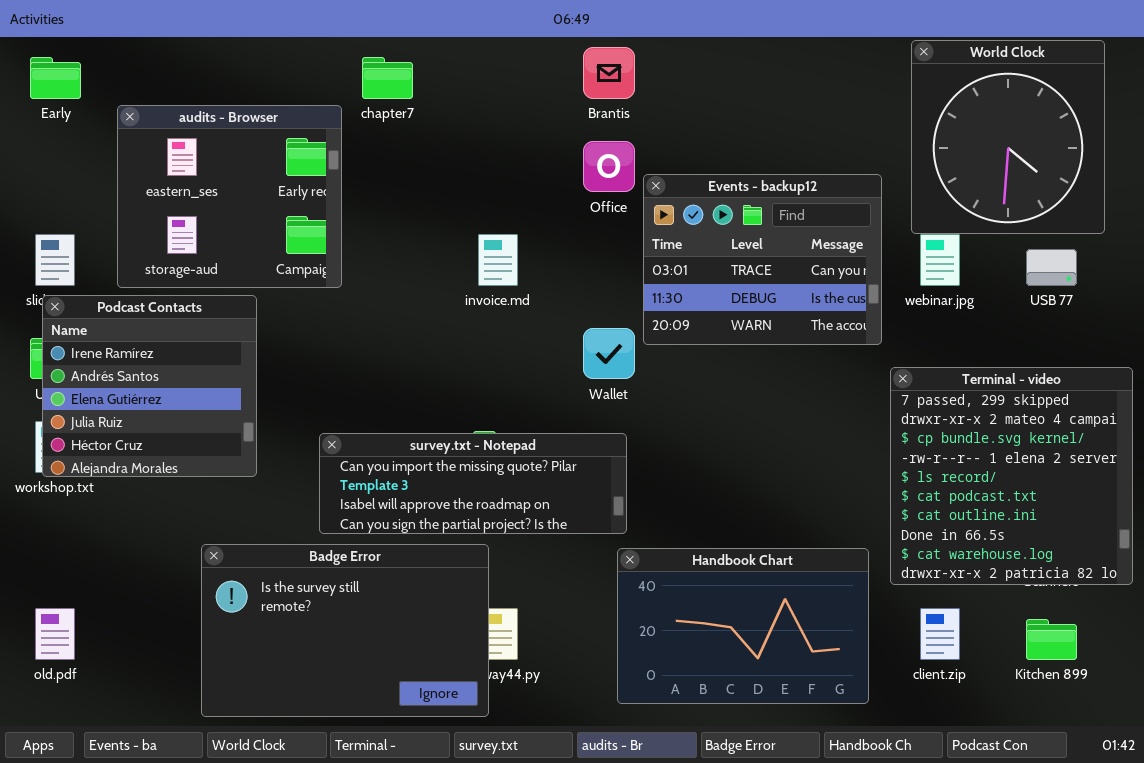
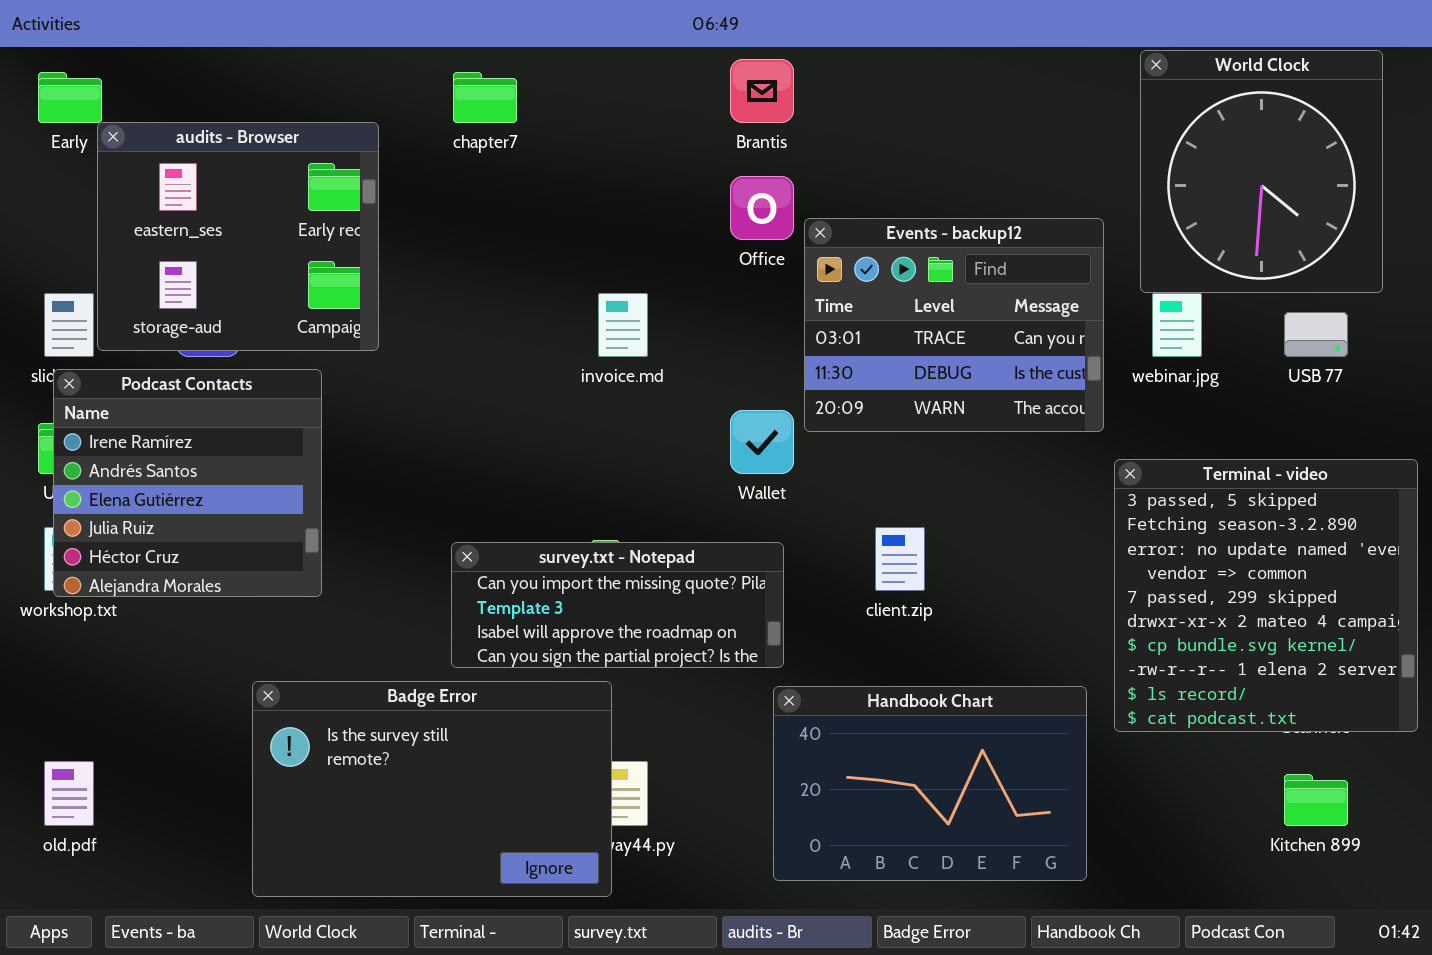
audits - Browser: [117,105,342,288] -> [97,122,379,351], moved
Terminal - video: [890,367,1133,585] -> [1114,459,1418,732], scrolled up 4 rows
survey.txt - Notepad: [319,433,627,534] -> [451,542,784,668], resized
client.zip: [920,608,960,660] -> [875,527,925,591], moved

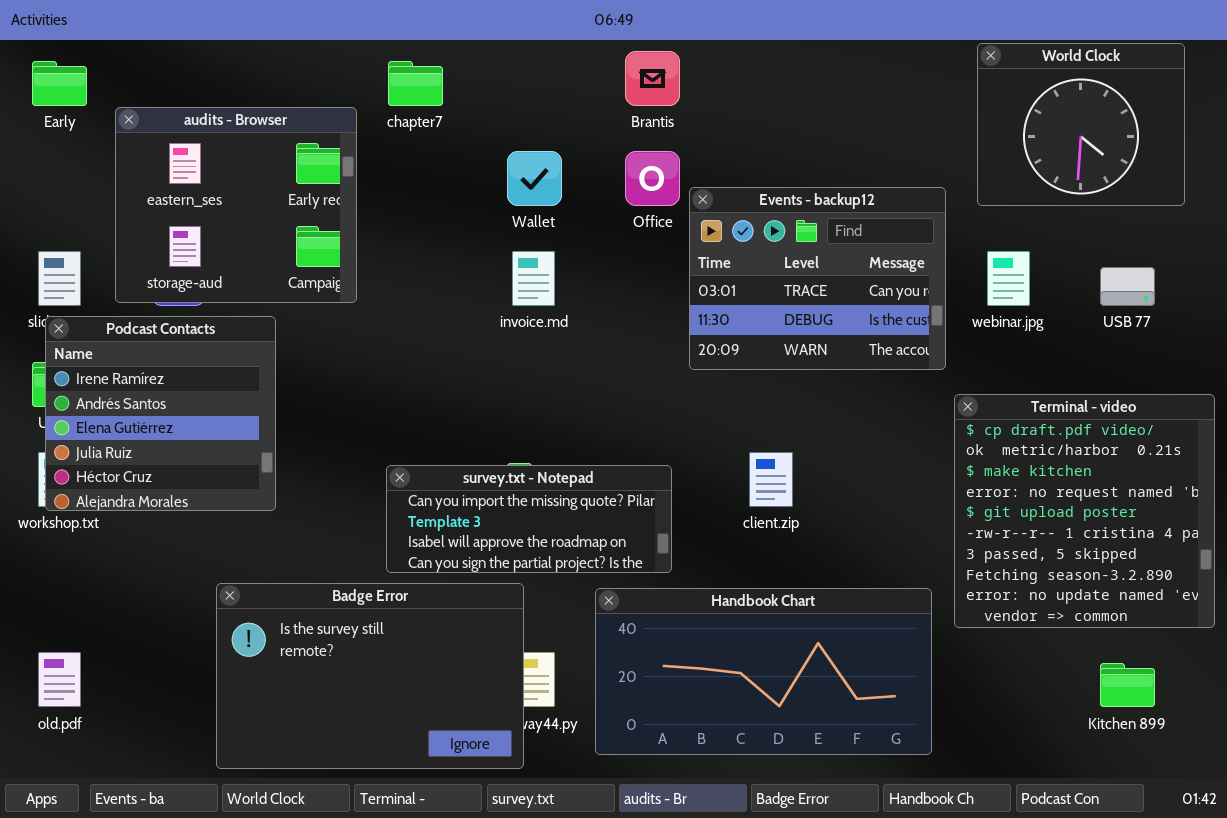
World Clock: [1140,50,1383,293] -> [977,43,1185,206], resized
audits - Browser: [97,122,379,351] -> [115,107,357,303], moved
Wallet: [730,410,794,474] -> [507,151,562,206], moved
Terminal - video: [1114,459,1418,732] -> [954,394,1215,628], scrolled up 6 rows
Handbook Chart: [773,686,1087,881] -> [595,588,932,755], resized

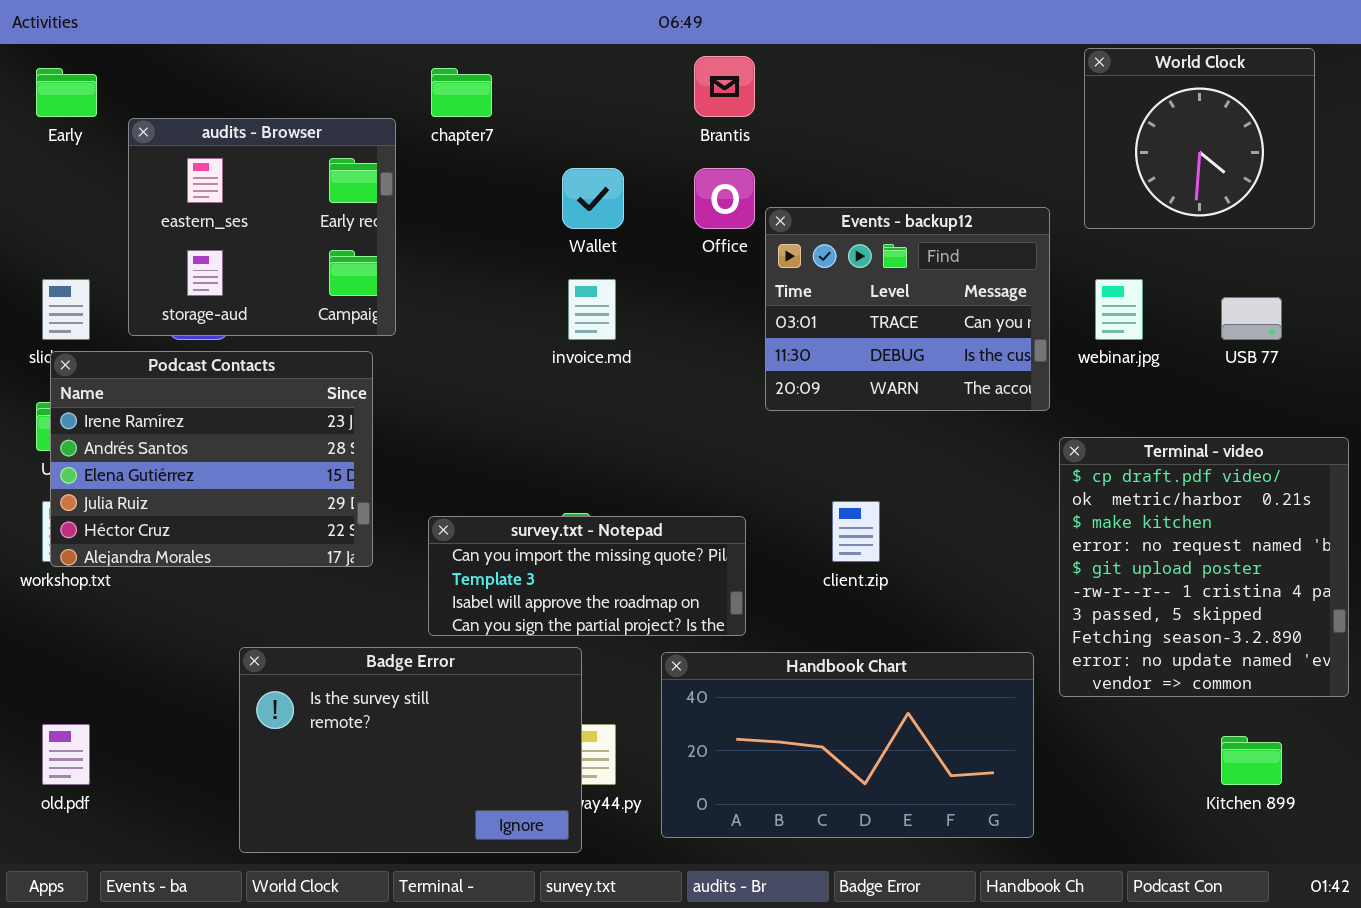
Podcast Contacts: [45,316,276,511] -> [50,351,373,567], resized

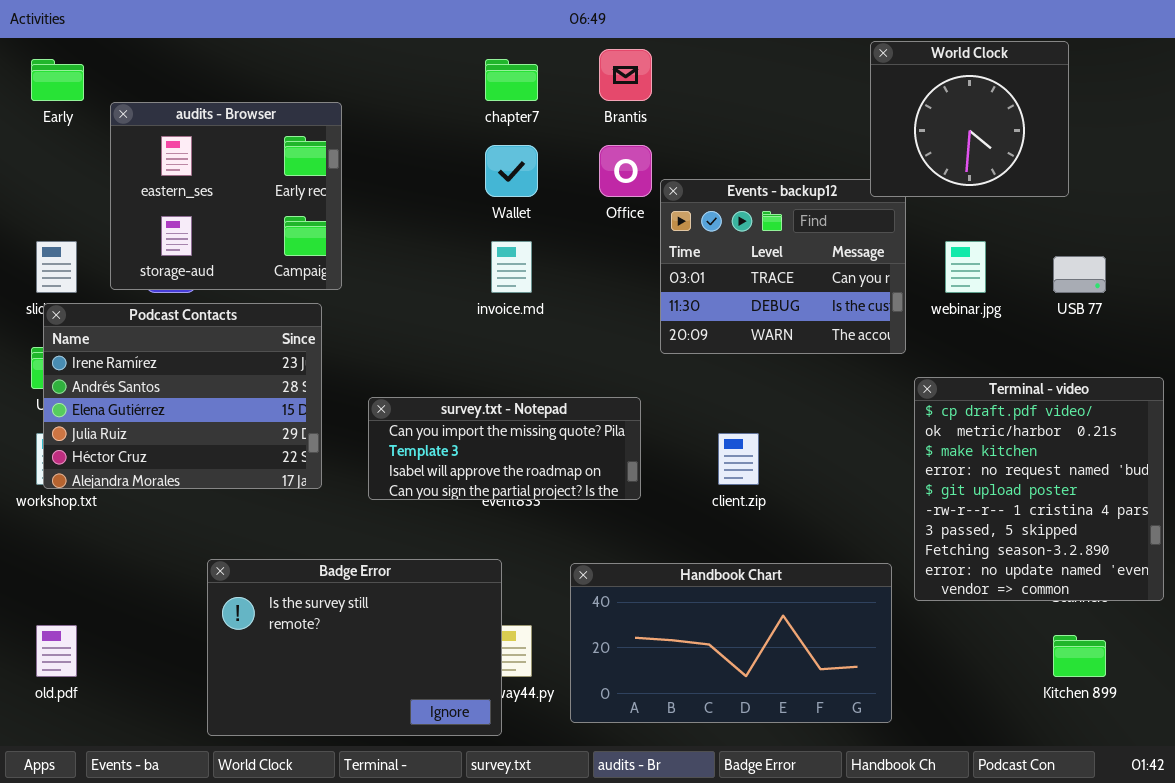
World Clock: [1084,48,1315,229] -> [870,41,1069,197], moved
chapter7: [431,68,492,117] -> [485,59,538,101], moved
survey.txt - Notepad: [428,516,746,636] -> [368,397,641,500], moved

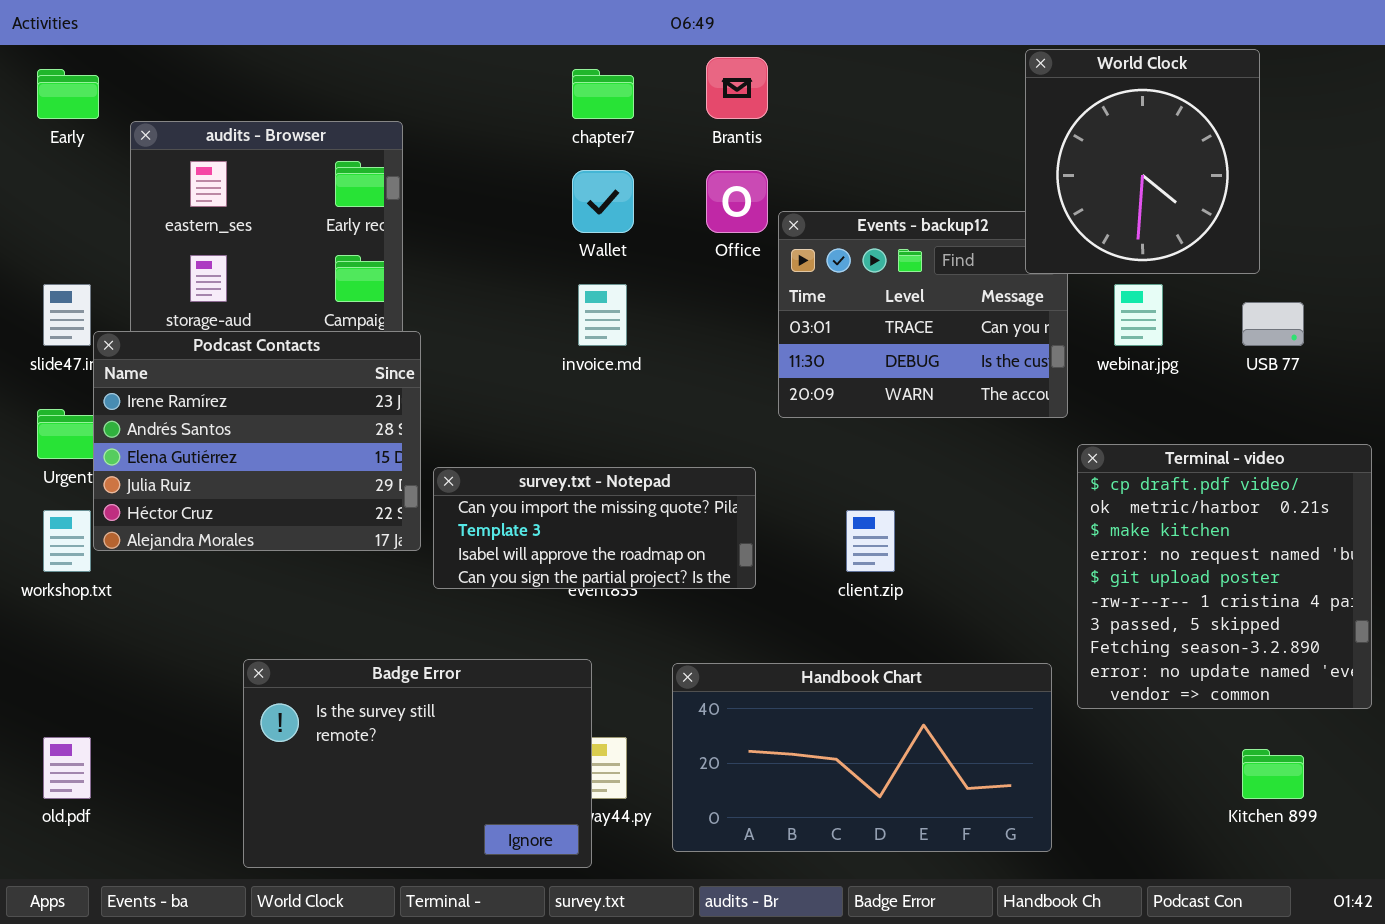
World Clock: [870,41,1069,197] -> [1025,49,1260,274], resized
Podcast Contacts: [43,303,322,489] -> [93,331,421,551], moved

